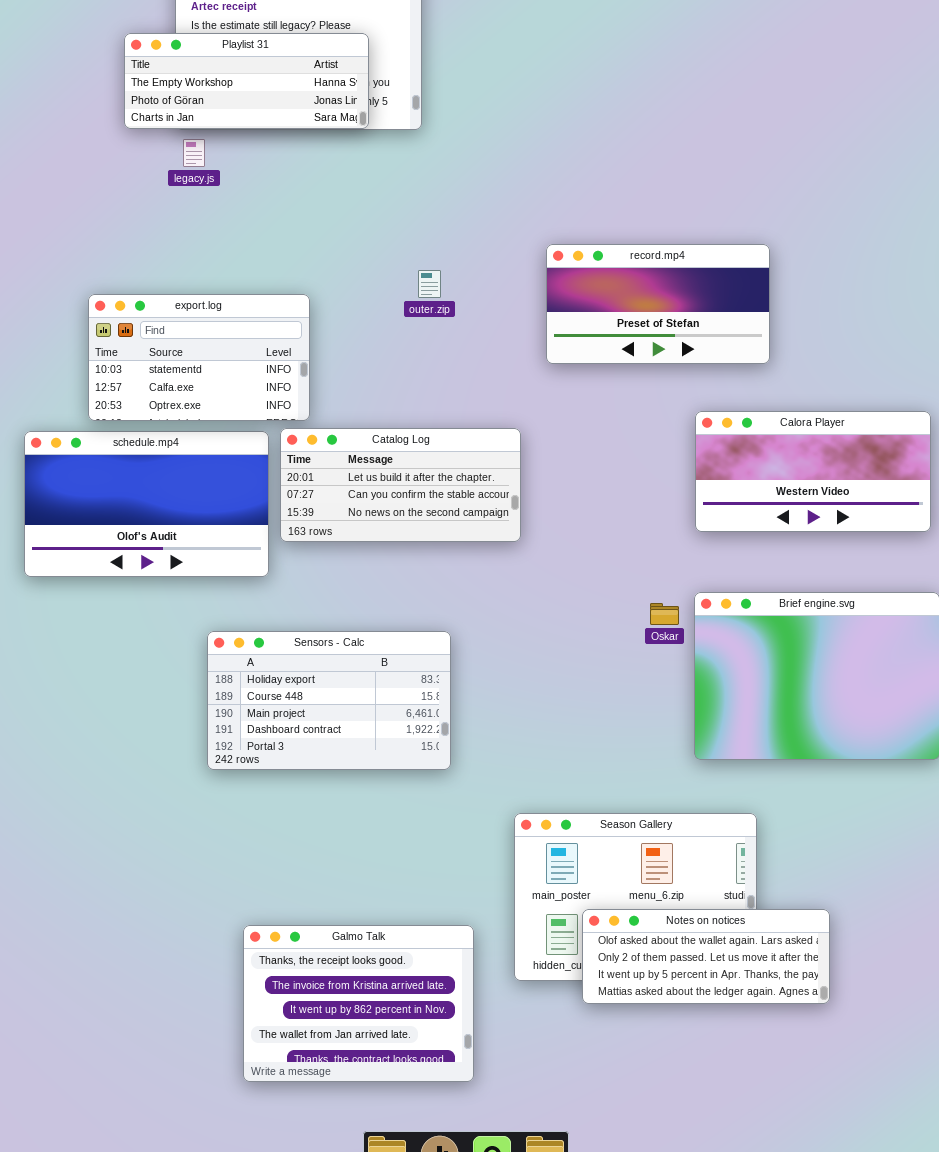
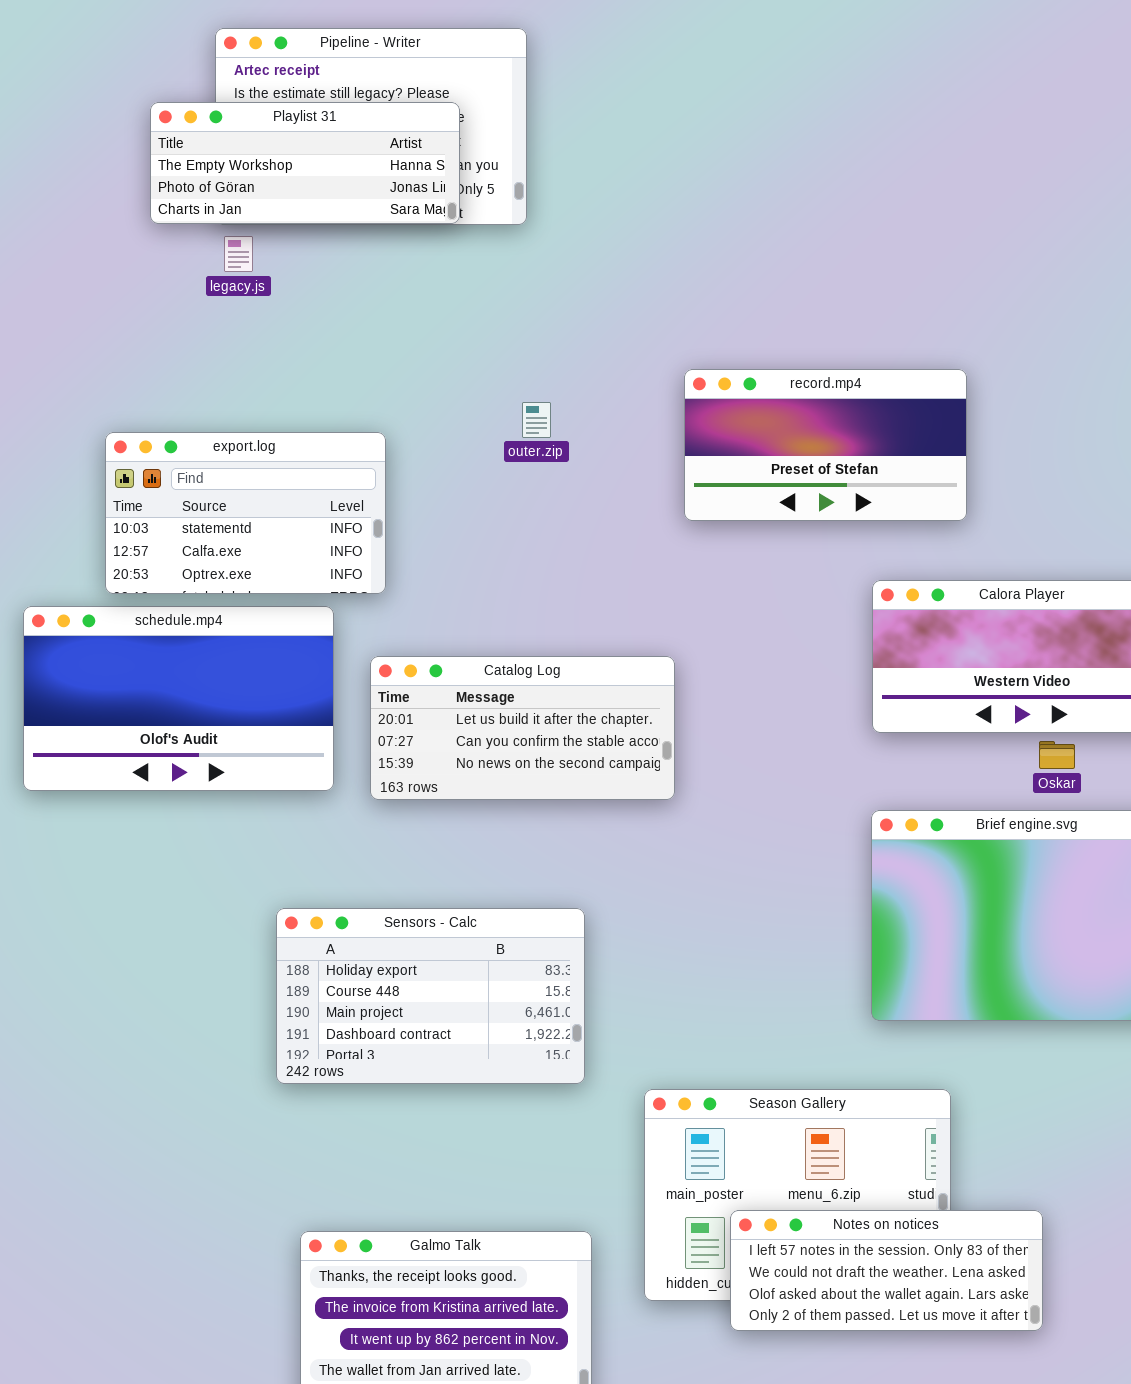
Catalog Log: [280,428,521,542] -> [370,656,675,800], moved
Oskar: [650,603,679,625] -> [1039,741,1075,769], moved
Sensors - Calc: [207,631,451,770] -> [276,908,585,1084], moved
Notes on notices: [582,909,830,1004] -> [730,1210,1043,1331], scrolled up 2 rows

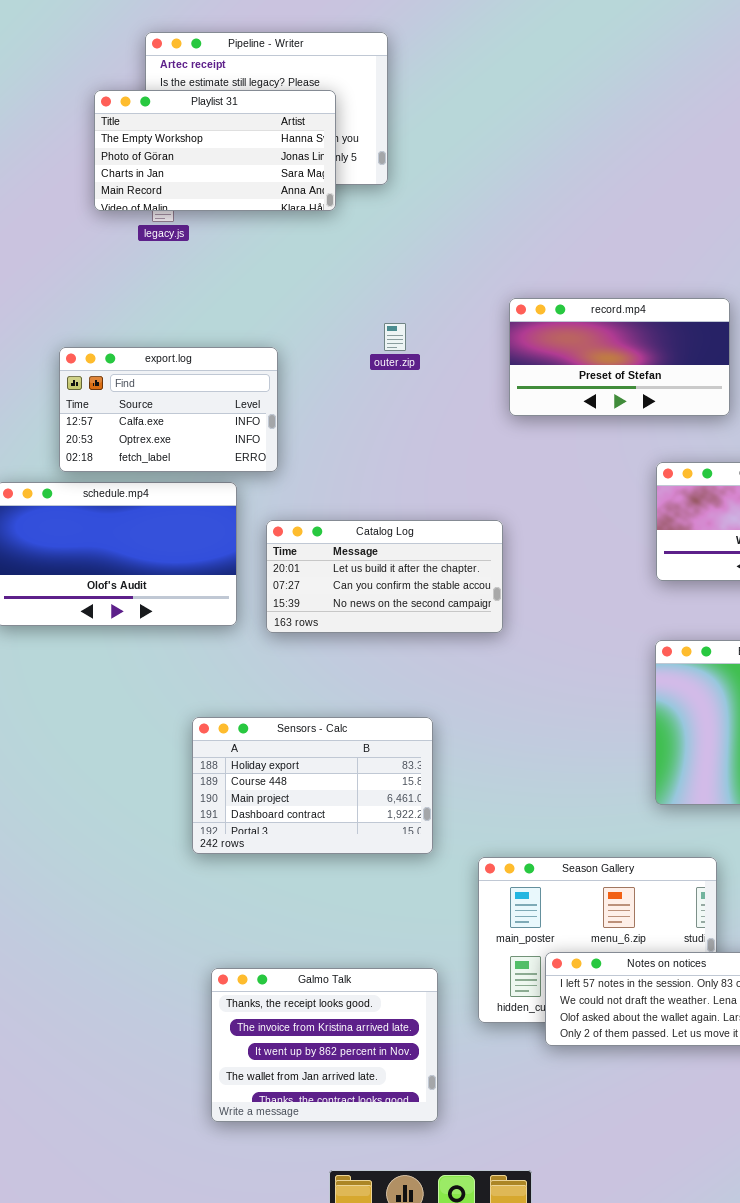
Playlist 31: [150,102,460,224] -> [94,90,336,211], resized
export.log: [105,432,386,594] -> [59,347,278,472], scrolled down 1 row

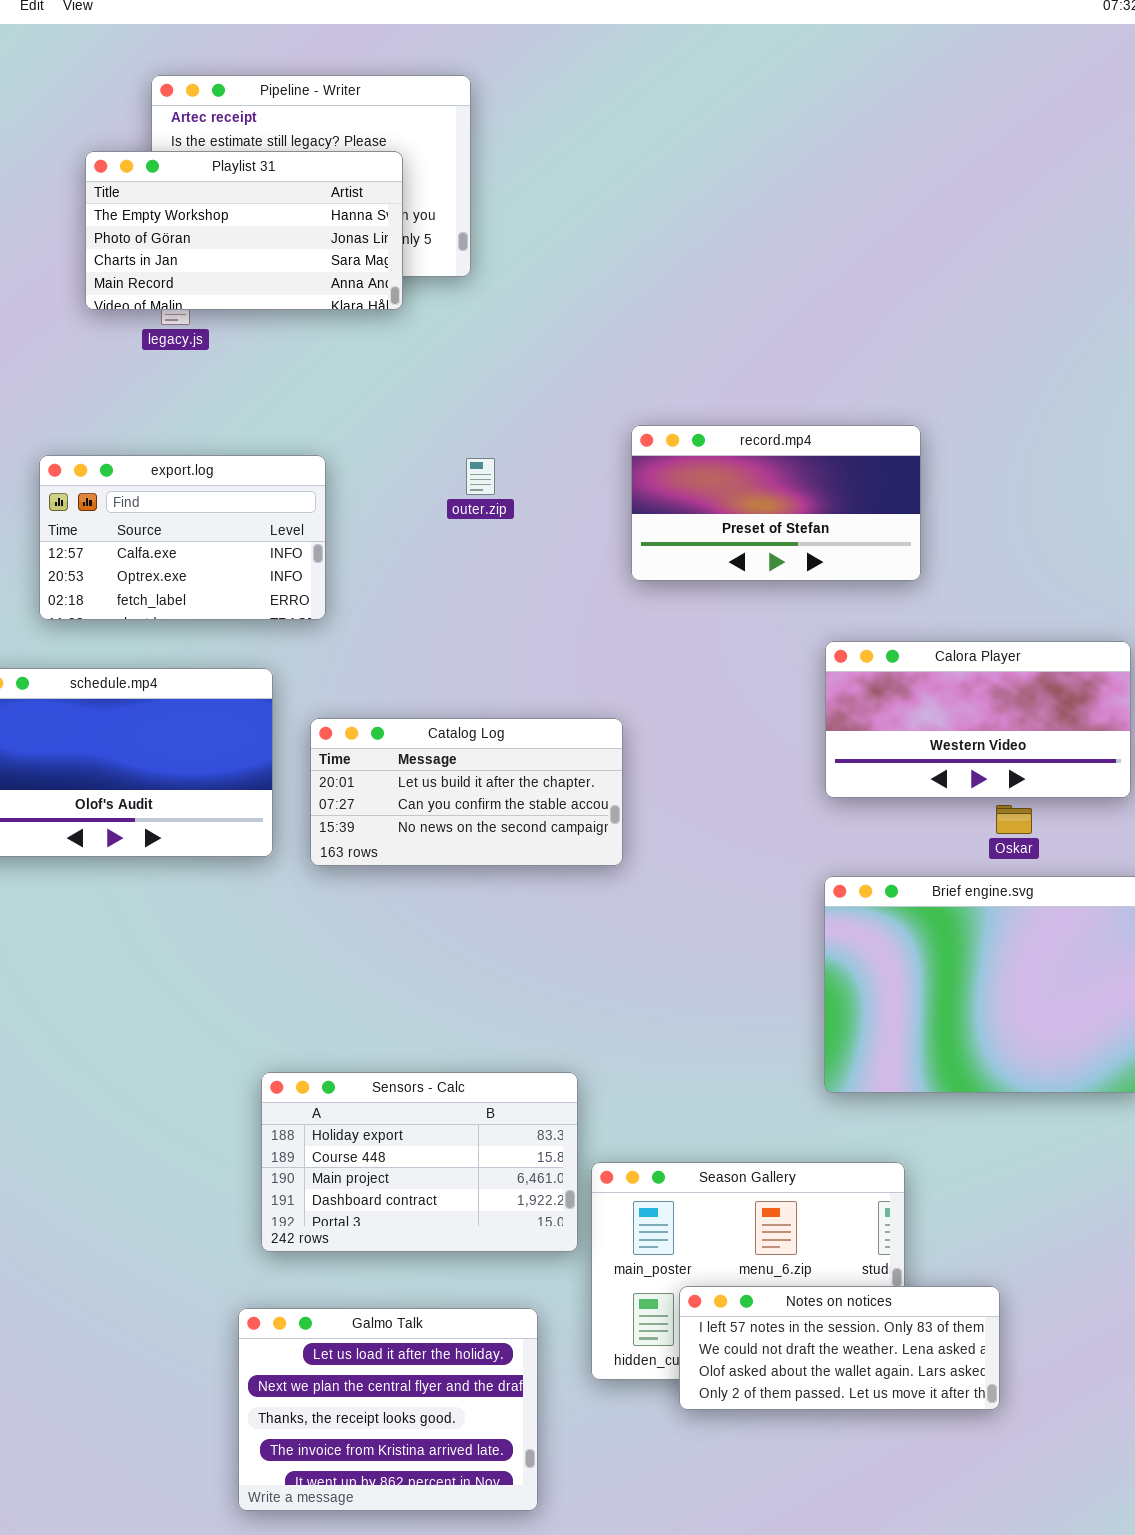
export.log: [59,347,278,472] -> [39,455,326,620], moved
Sensors - Calc: [192,717,433,854] -> [261,1072,578,1252], moved
Galmo Talk: [211,968,438,1122] -> [238,1308,538,1511], scrolled up 2 rows

